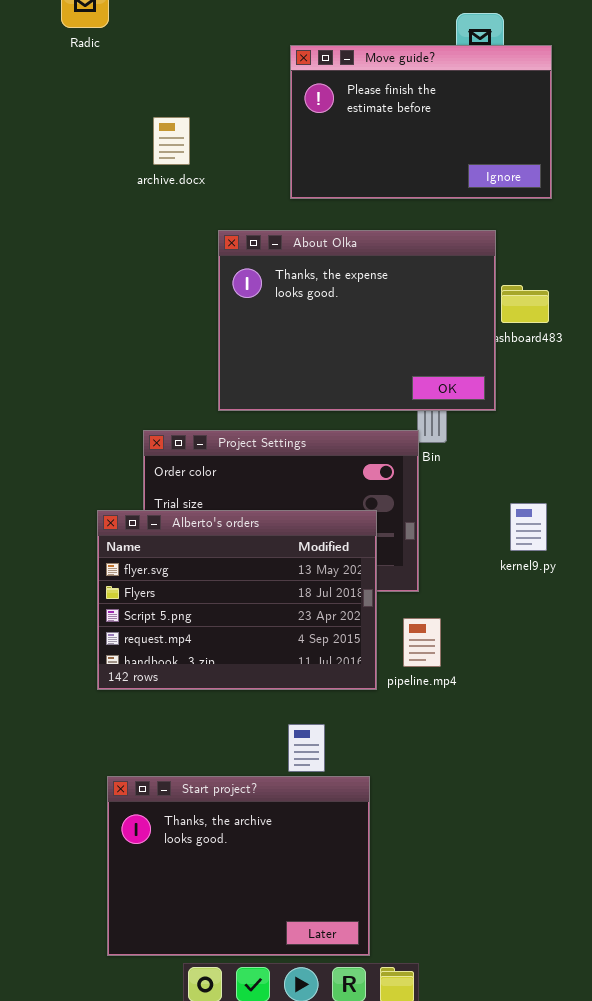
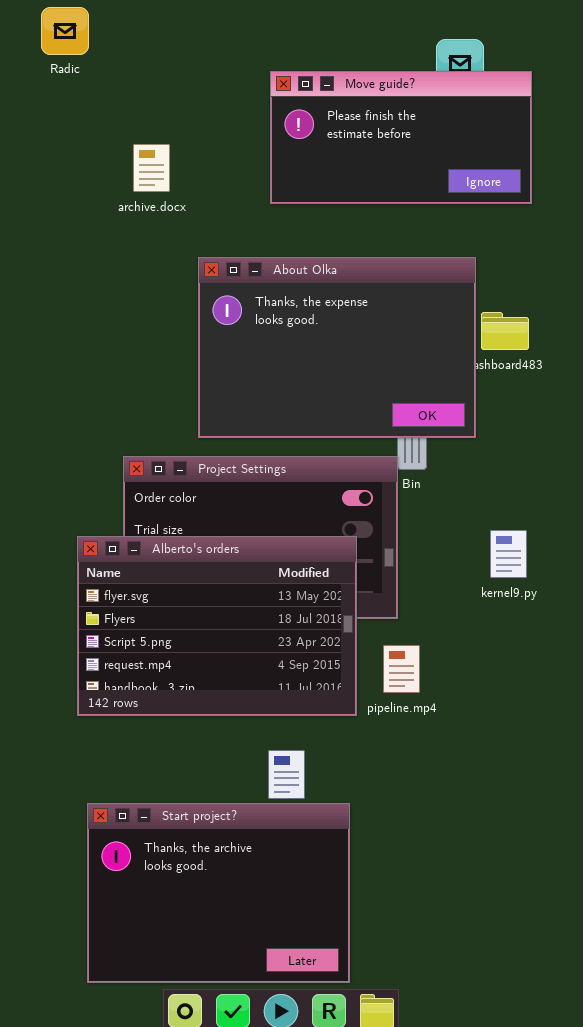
Move guide?: [290,45,552,199] -> [270,71,532,204], resized

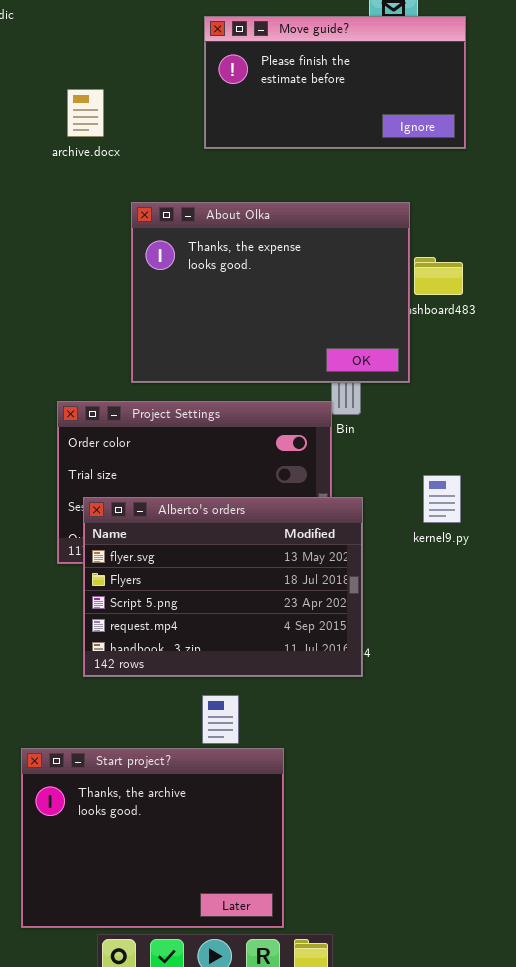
Alberto's orders: [77,536,357,716] -> [83,497,363,677], moved

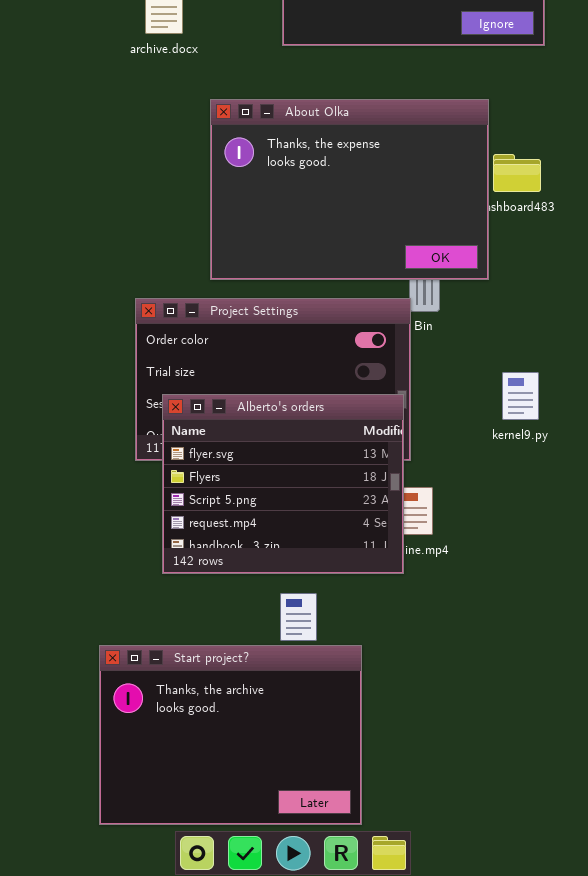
Alberto's orders: [83,497,363,677] -> [162,394,404,574], resized

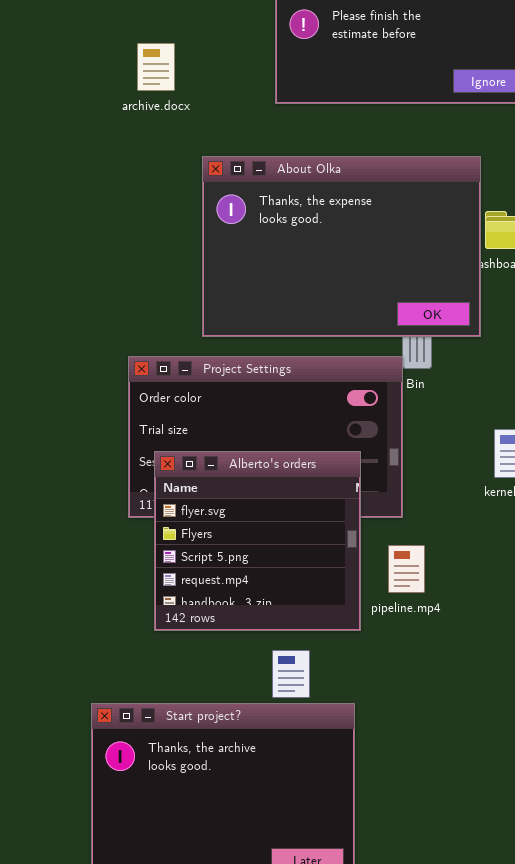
Alberto's orders: [162,394,404,574] -> [154,451,361,631], resized

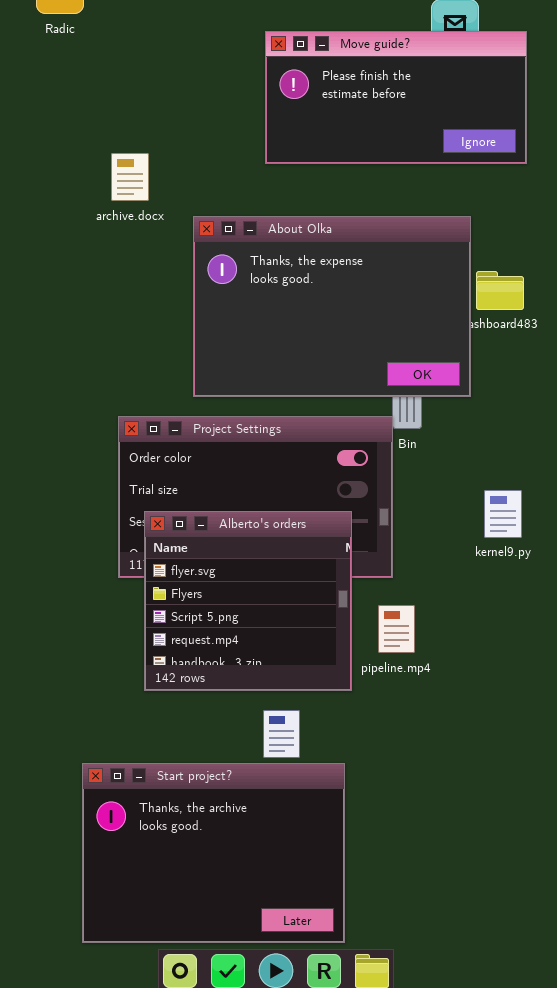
archive.docx: [137,43,175,91] -> [111,153,149,201], moved

